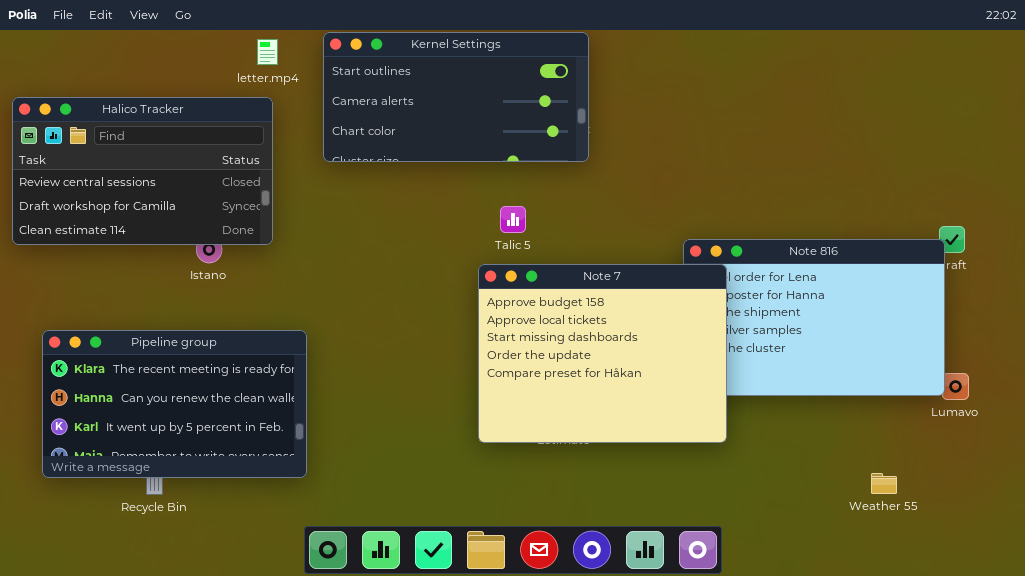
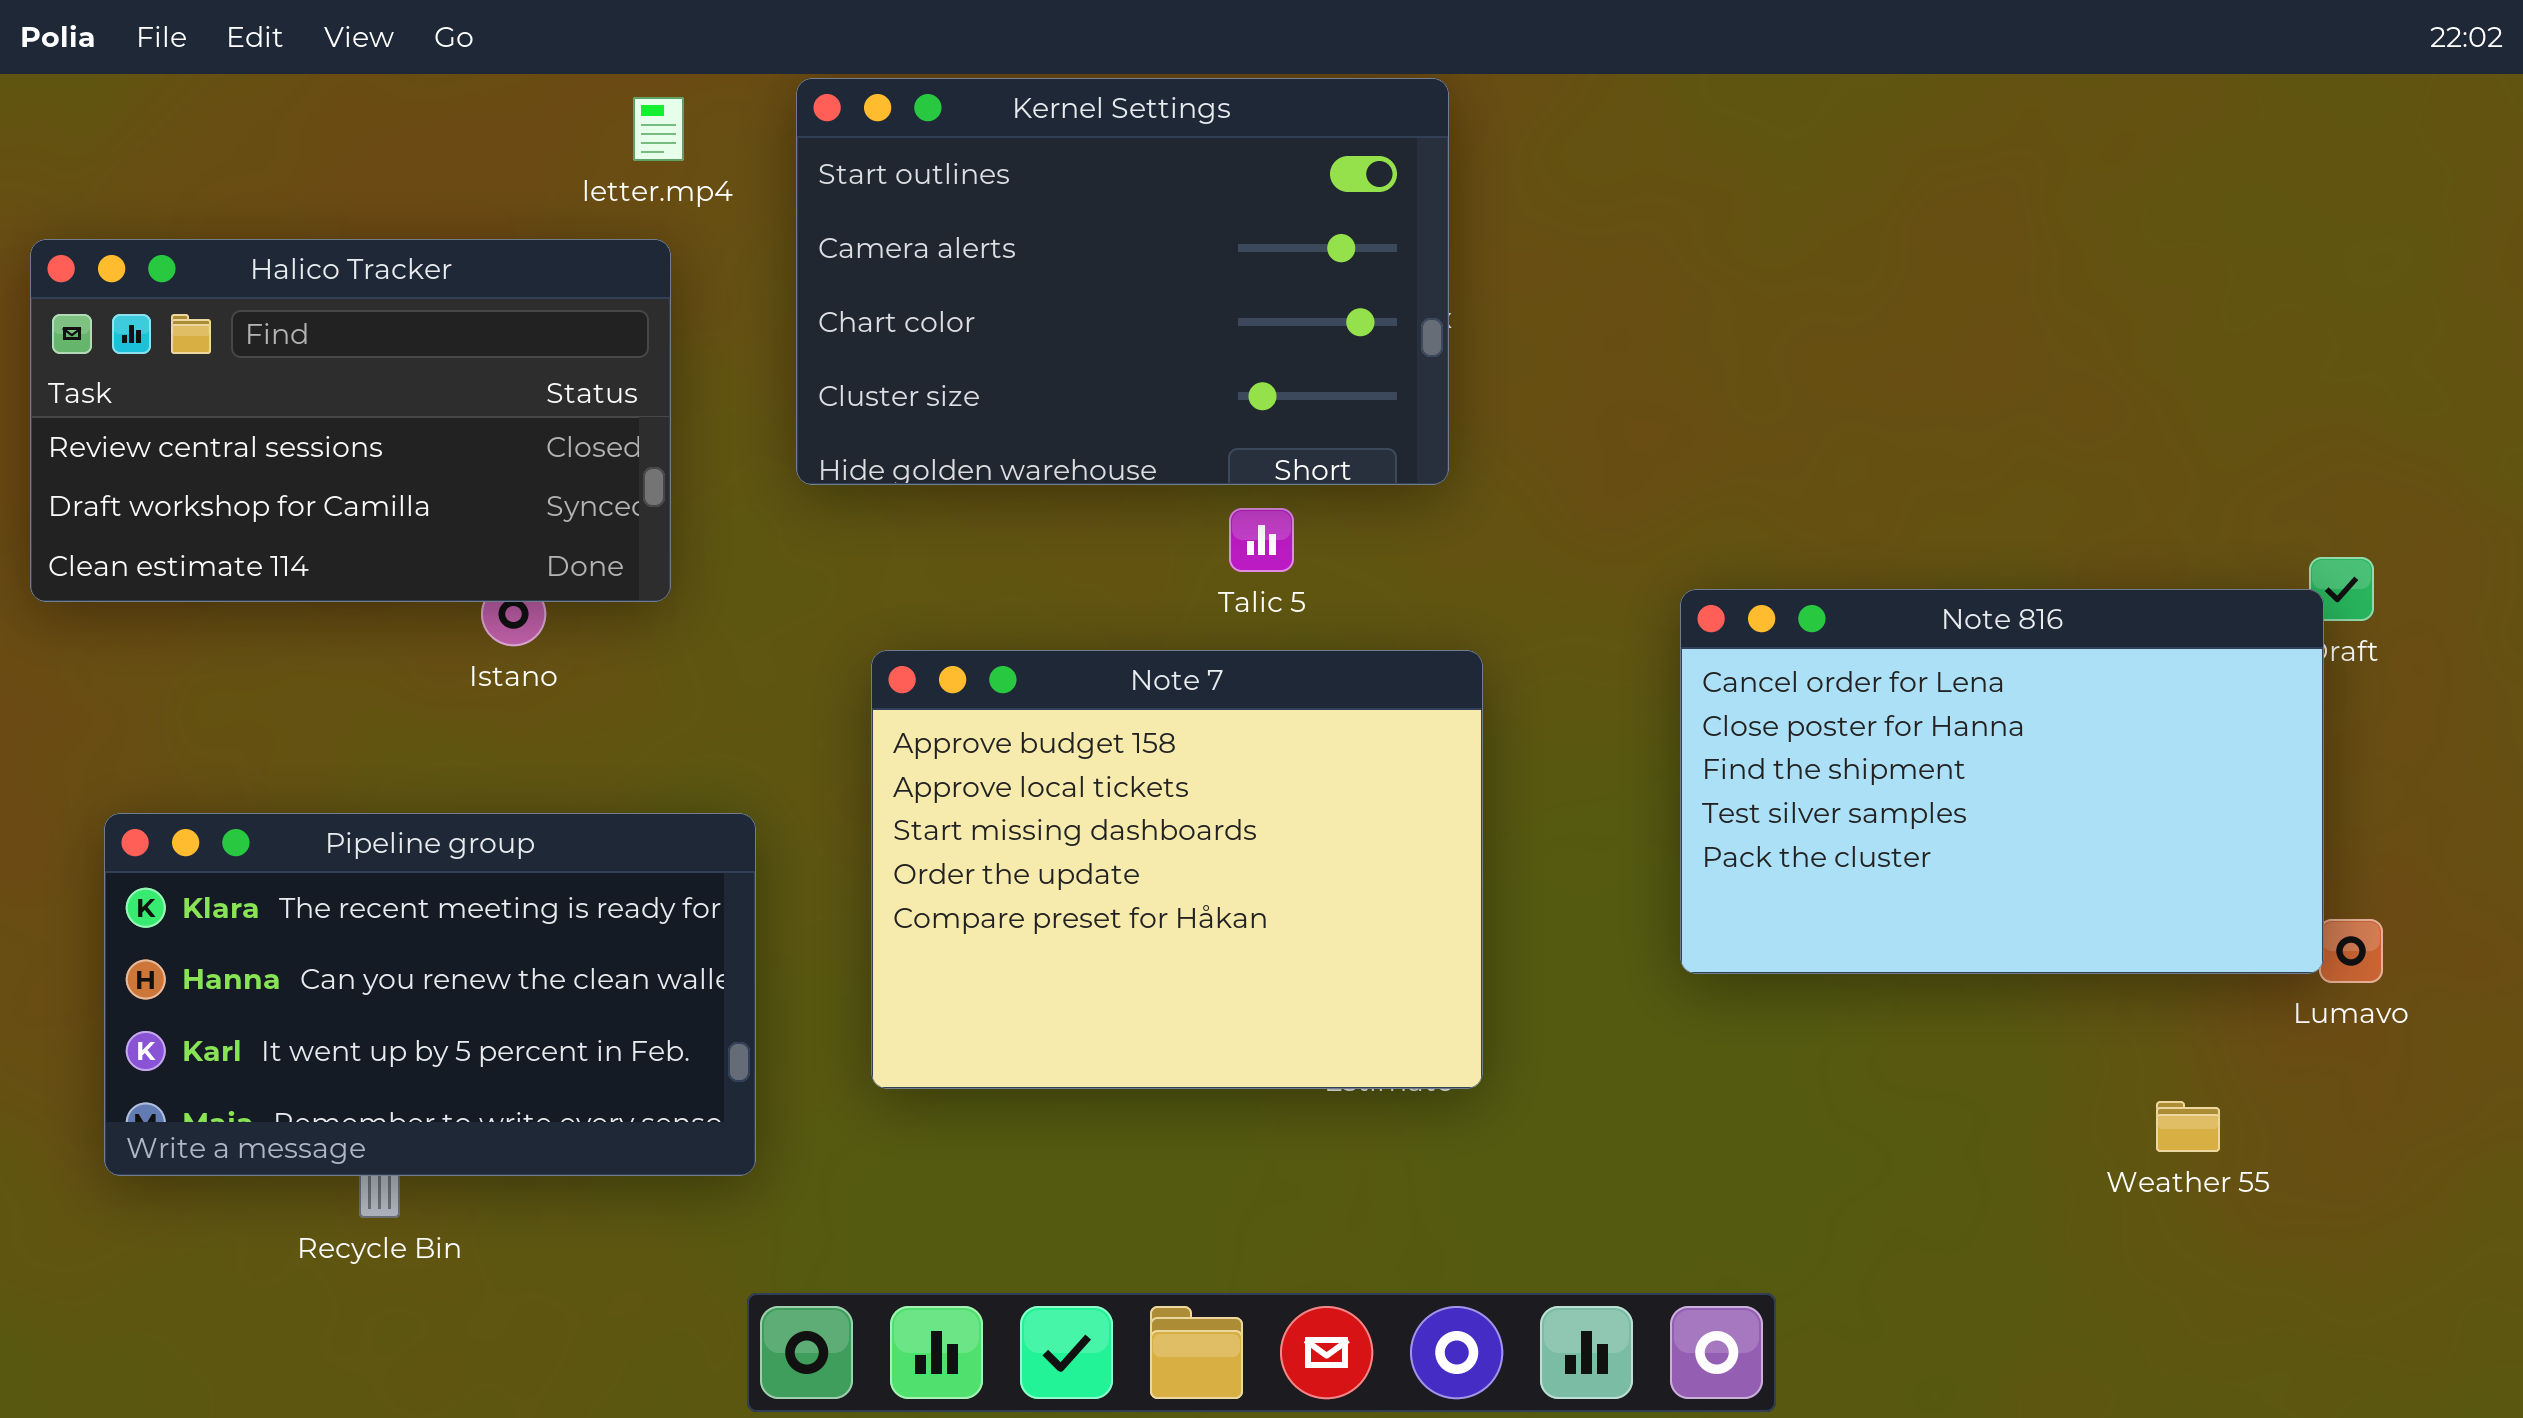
Kernel Settings: [323,32,589,162] -> [796,78,1449,485], resized
Note 7: [478,264,727,443] -> [871,650,1483,1089], moved
Weather 55: [871,473,897,494] -> [2156,1101,2220,1152], moved

